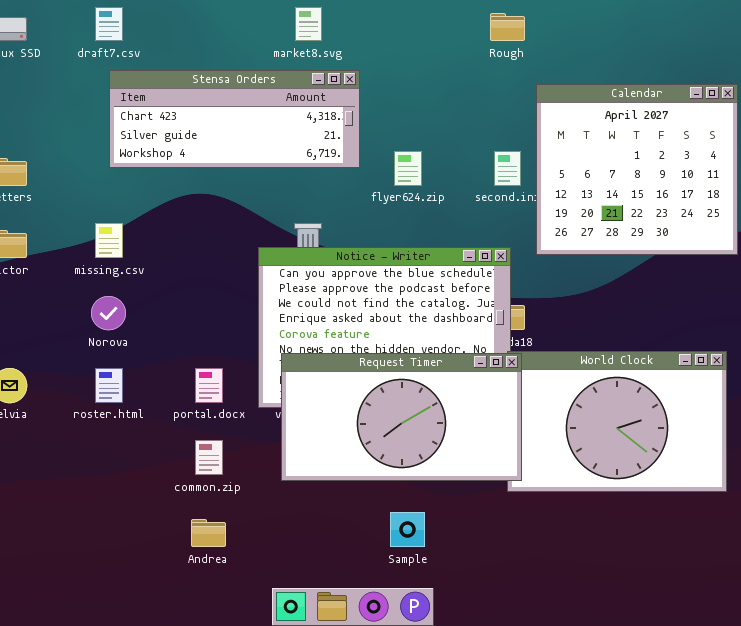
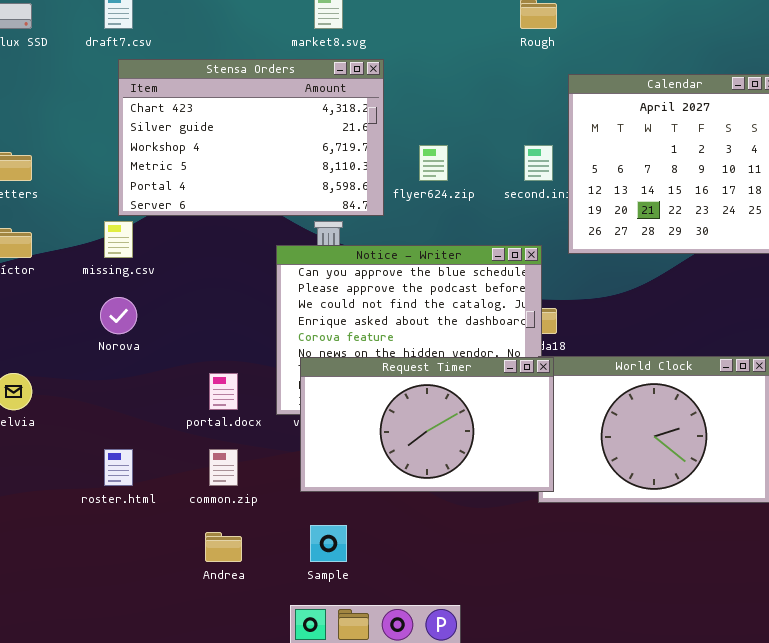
Stensa Orders: [109,70,360,168] -> [118,59,384,216], resized
roster.html: [95,368,123,403] -> [104,449,133,486], moved
Sample: [390,512,425,547] -> [310,525,347,562], moved

